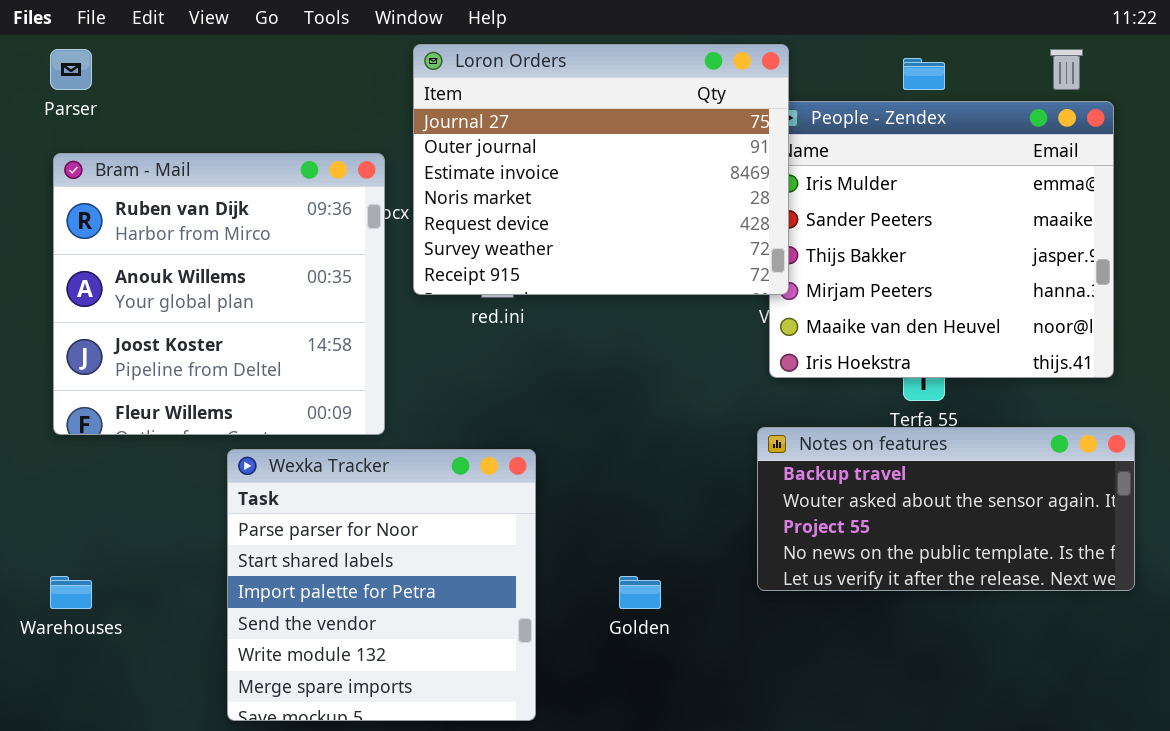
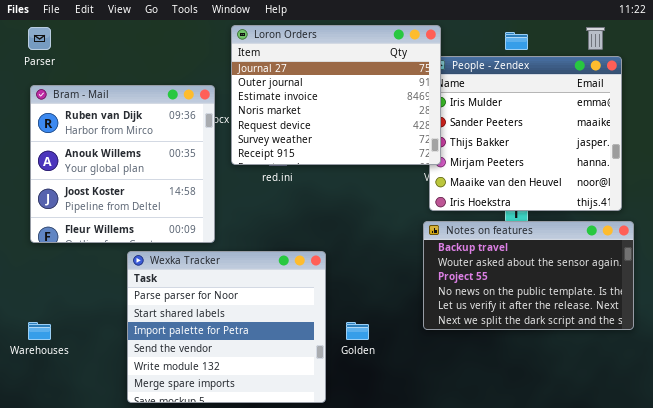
Notes on features: [757,427,1135,591] -> [423,221,634,330], resized
Wexka Tracker: [227,449,536,721] -> [127,251,326,403], resized

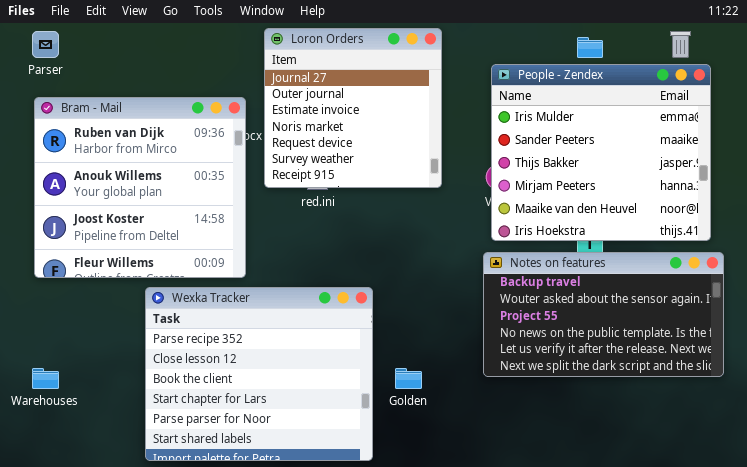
Loron Orders: [231,25,441,165] -> [264,28,442,188], resized
Wexka Tracker: [127,251,326,403] -> [145,287,373,461], scrolled up 4 rows

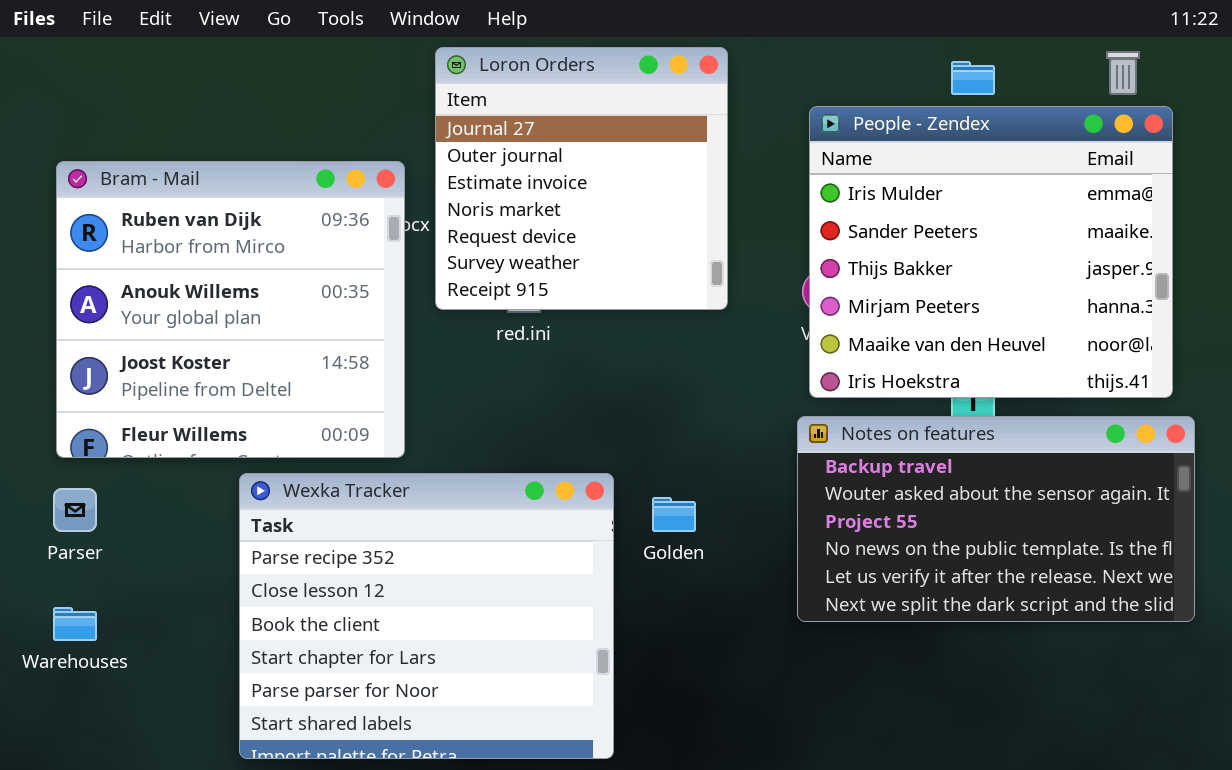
Parser: [32,31,59,58] -> [53,488,97,532], moved
Golden: [395,368,422,389] -> [652,497,696,532], moved

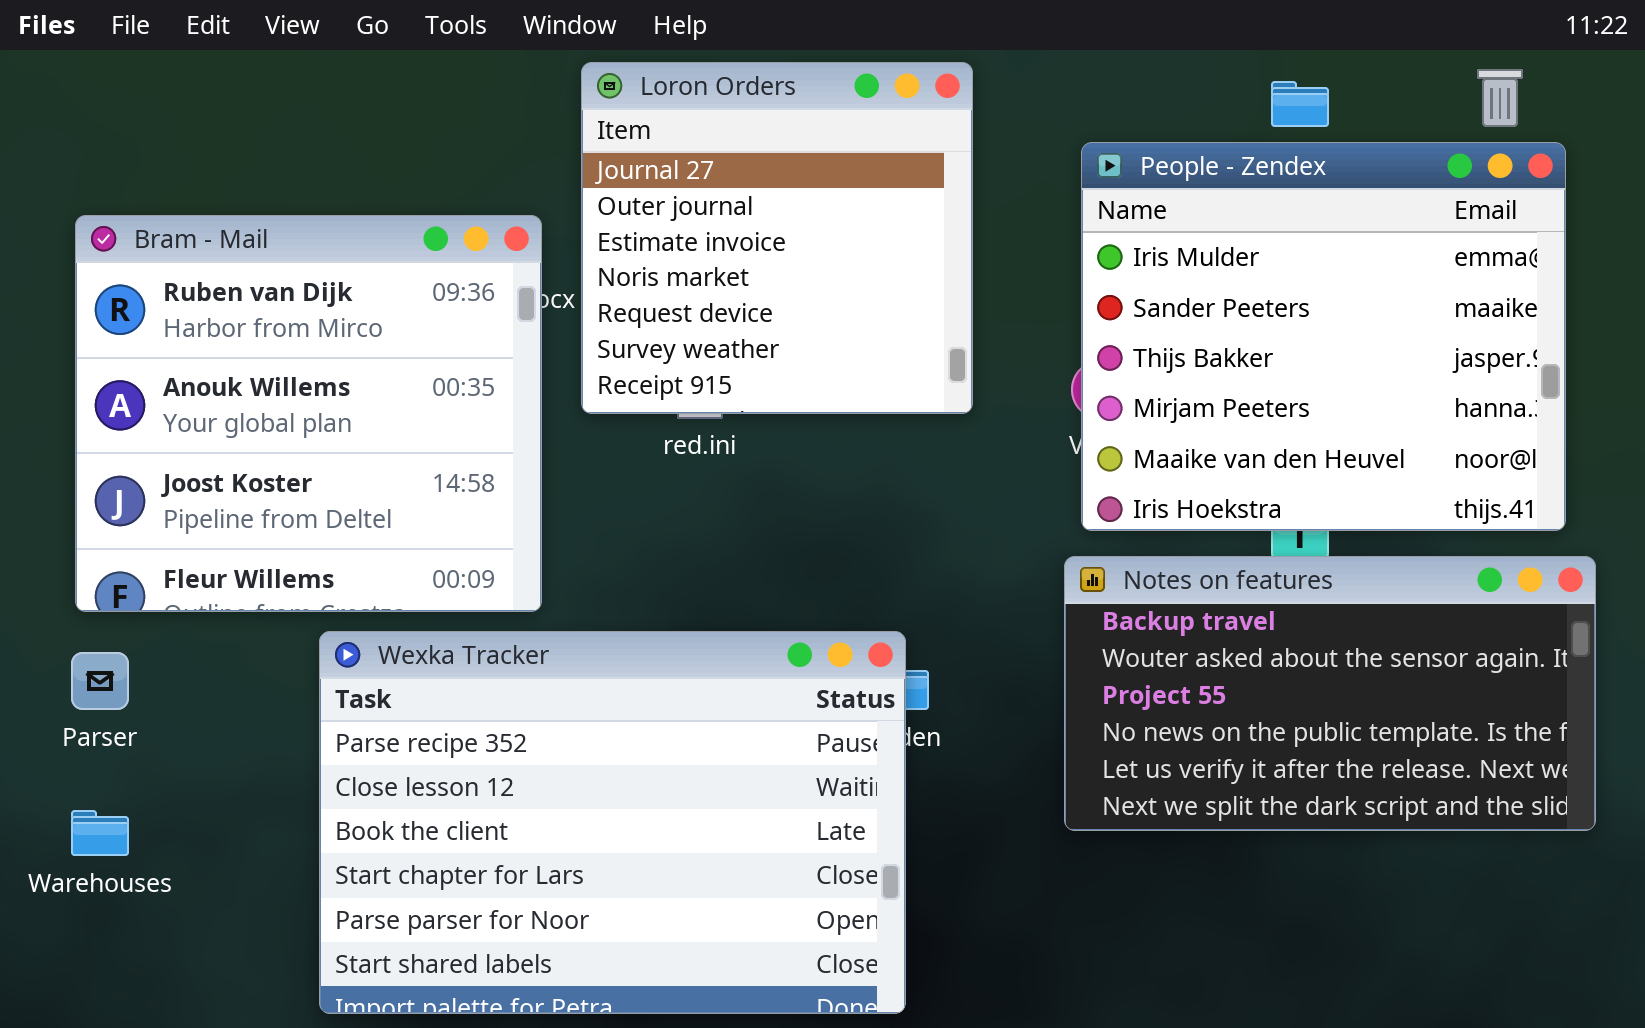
Wexka Tracker: [239,473,614,759] -> [319,631,906,1014], resized

